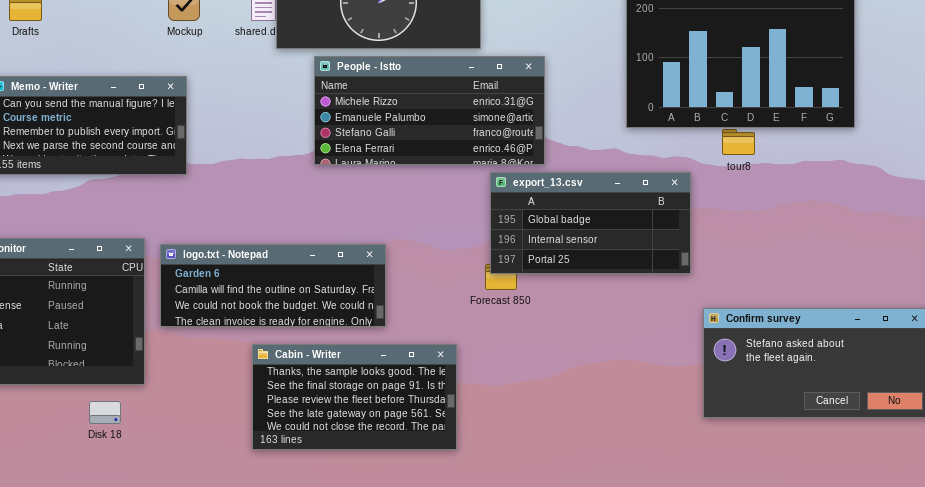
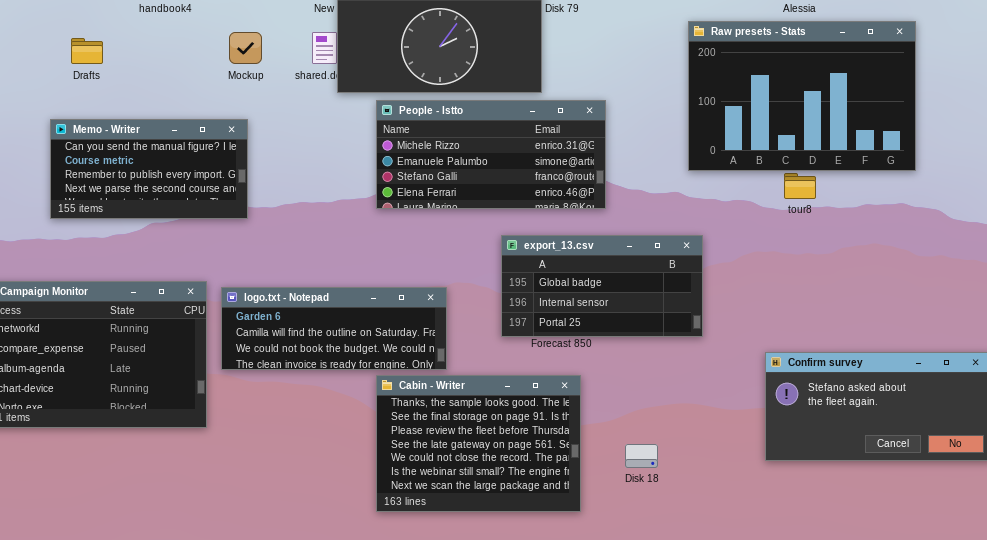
export_13.csv: [490,172,691,274] -> [501,235,703,337], moved
Cabin - Writer: [252,344,457,450] -> [376,375,581,512], moved, resized
Disk 18: [89,401,121,424] -> [625,444,658,468], moved

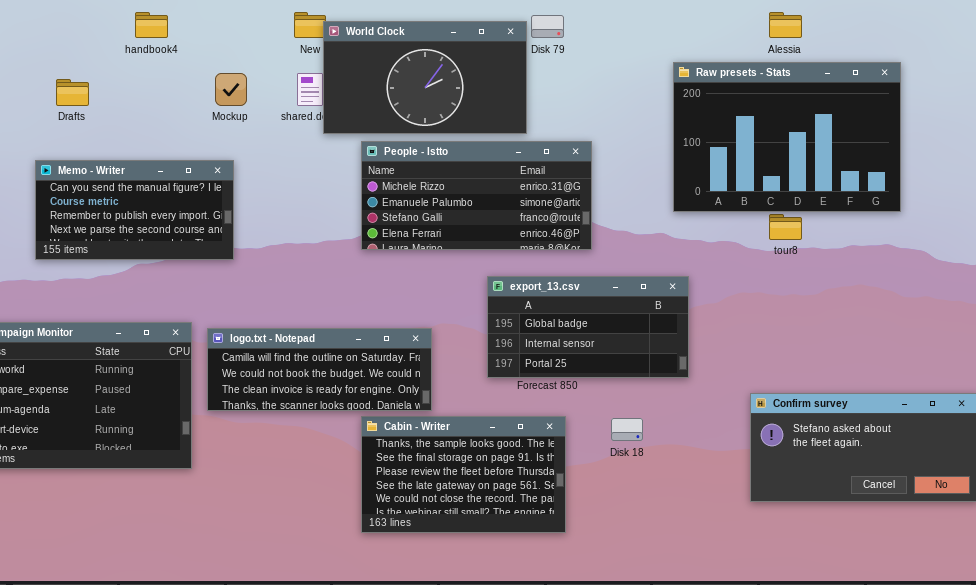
logo.txt - Notepad: [221,287,447,370] -> [207,328,432,411], scrolled down 1 row
Cabin - Writer: [376,375,581,512] -> [361,416,566,533], resized
Disk 18: [625,444,658,468] -> [611,418,643,441], moved

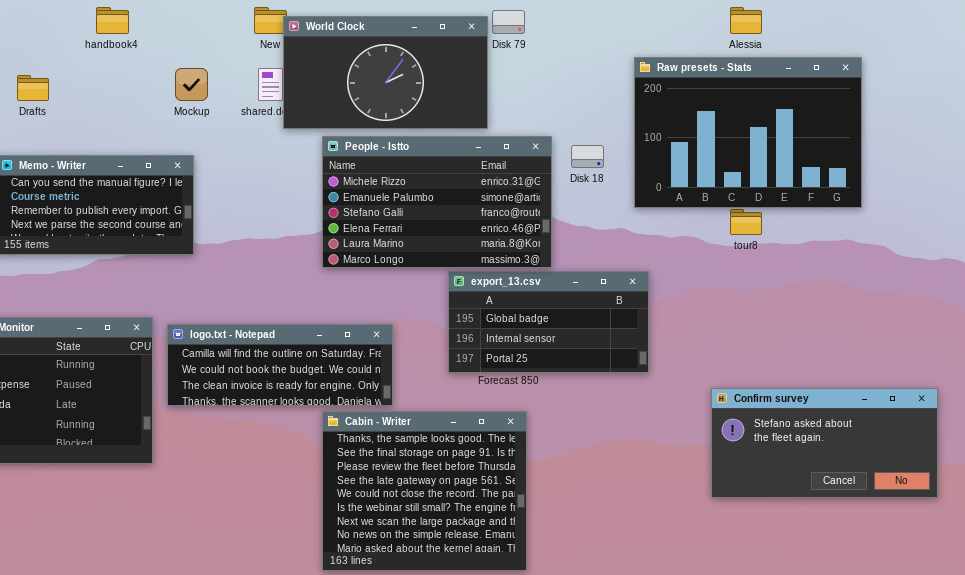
People - Istto: [361,141,592,250] -> [322,136,552,268], resized
Cabin - Writer: [361,416,566,533] -> [322,411,527,571], resized
Disk 18: [611,418,643,441] -> [571,145,604,168], moved

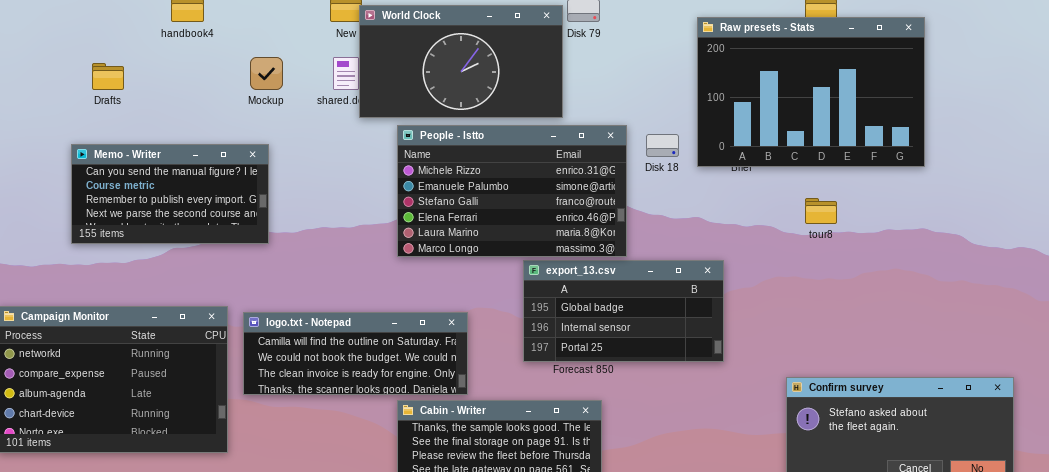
Raw presets - Stats: [634,57,862,208] -> [697,17,925,167], moved

